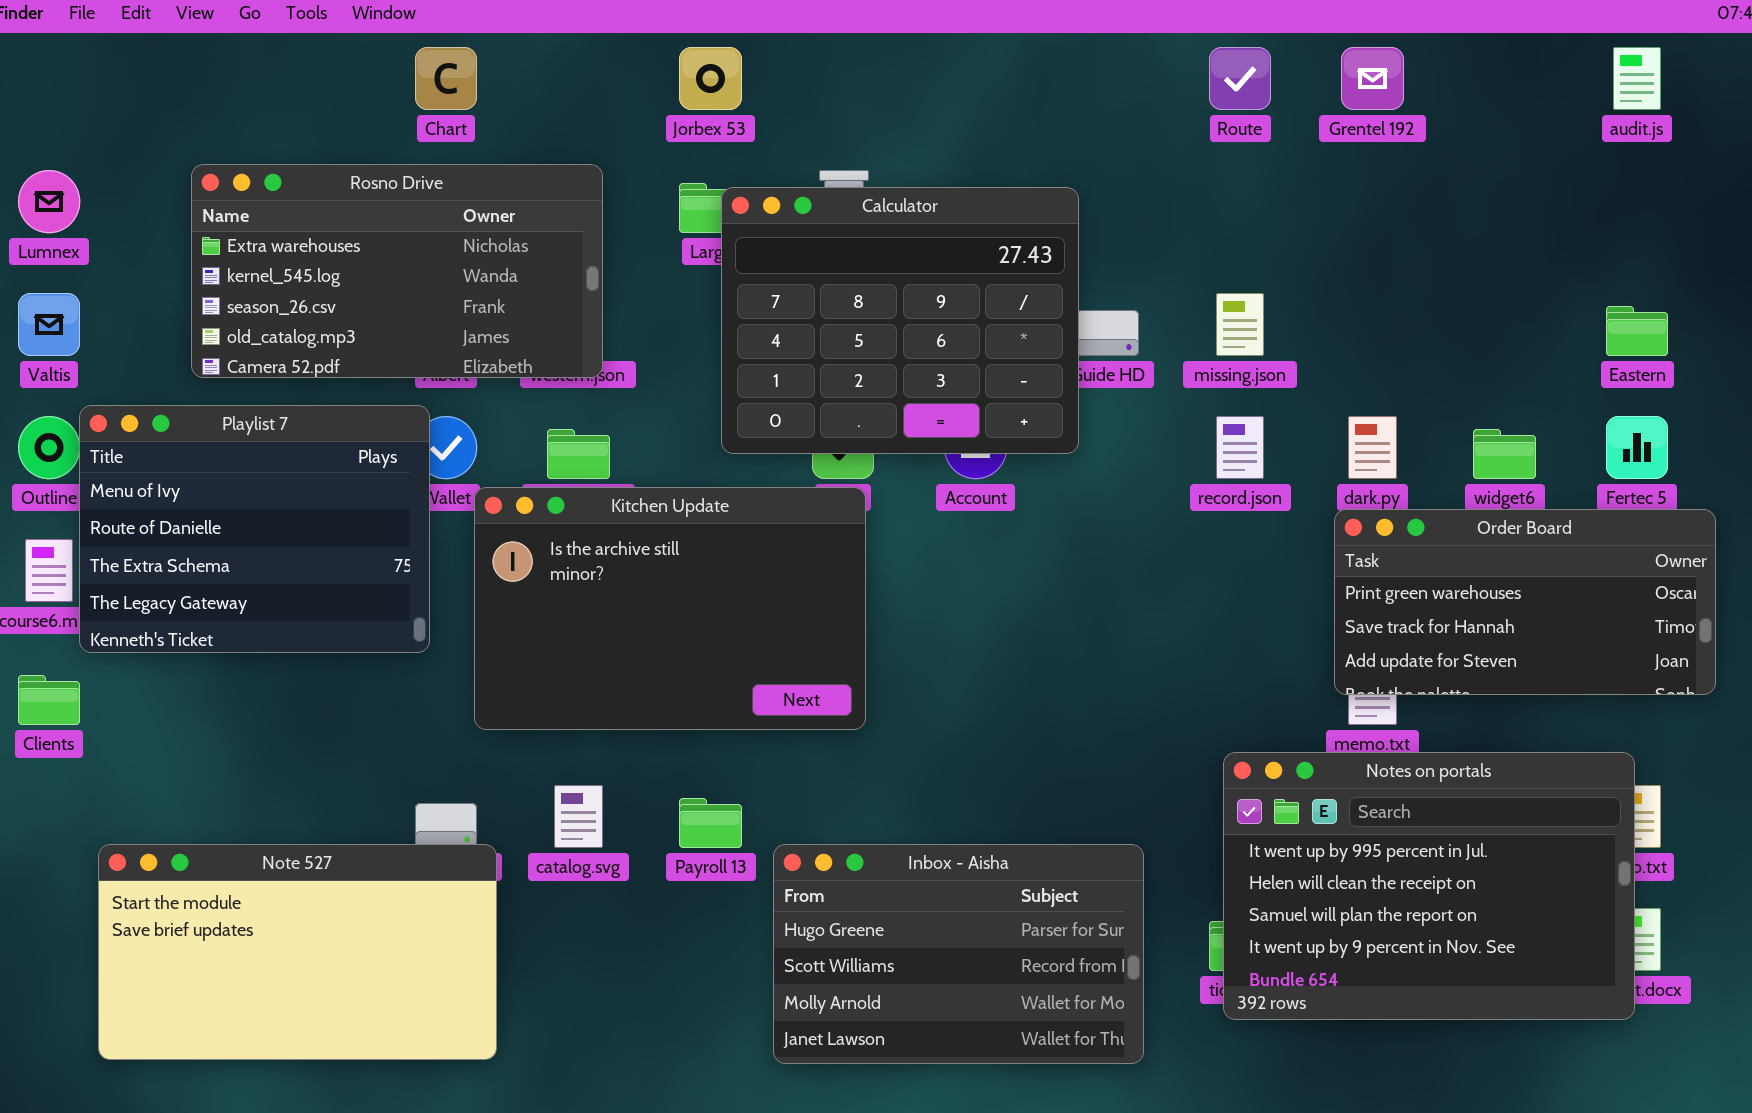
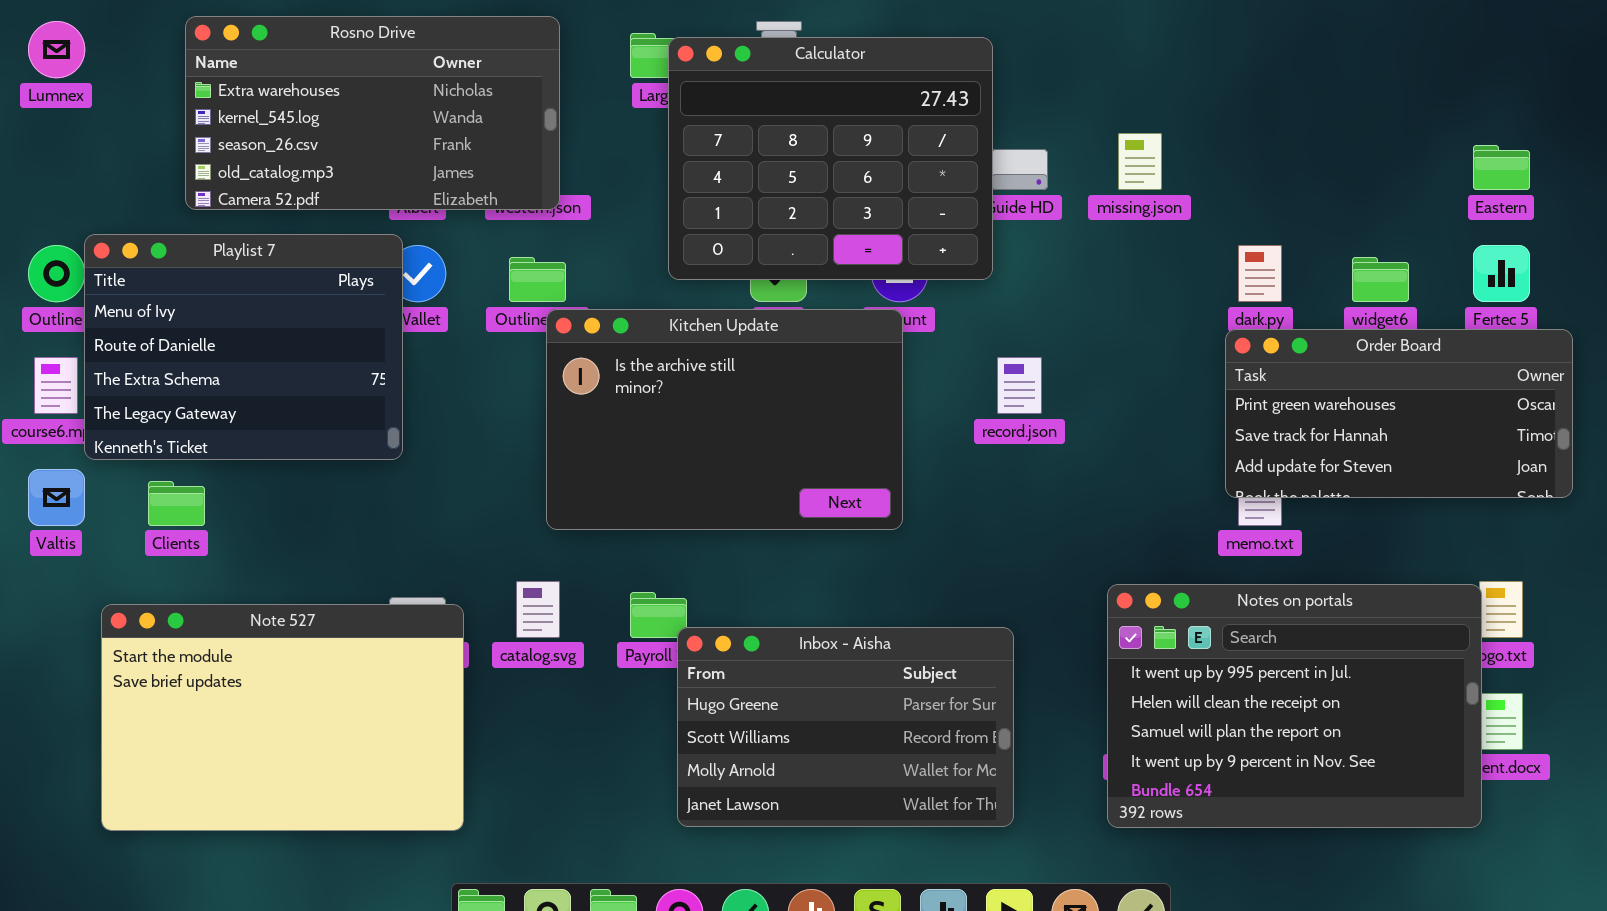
Valtis: [18,293,80,356] -> [28,469,85,526], moved
record.json: [1216,416,1264,479] -> [997,357,1042,414], moved
Kitchen Update: [474,487,866,730] -> [546,309,903,530], moved
Clients: [18,675,80,725] -> [148,481,205,526], moved
Notes on portals: [1223,752,1635,1020] -> [1107,584,1482,828], moved
Note 527: [98,844,497,1060] -> [101,604,464,831], resized
Inbox - Aisha: [773,844,1144,1064] -> [677,627,1014,827], moved

